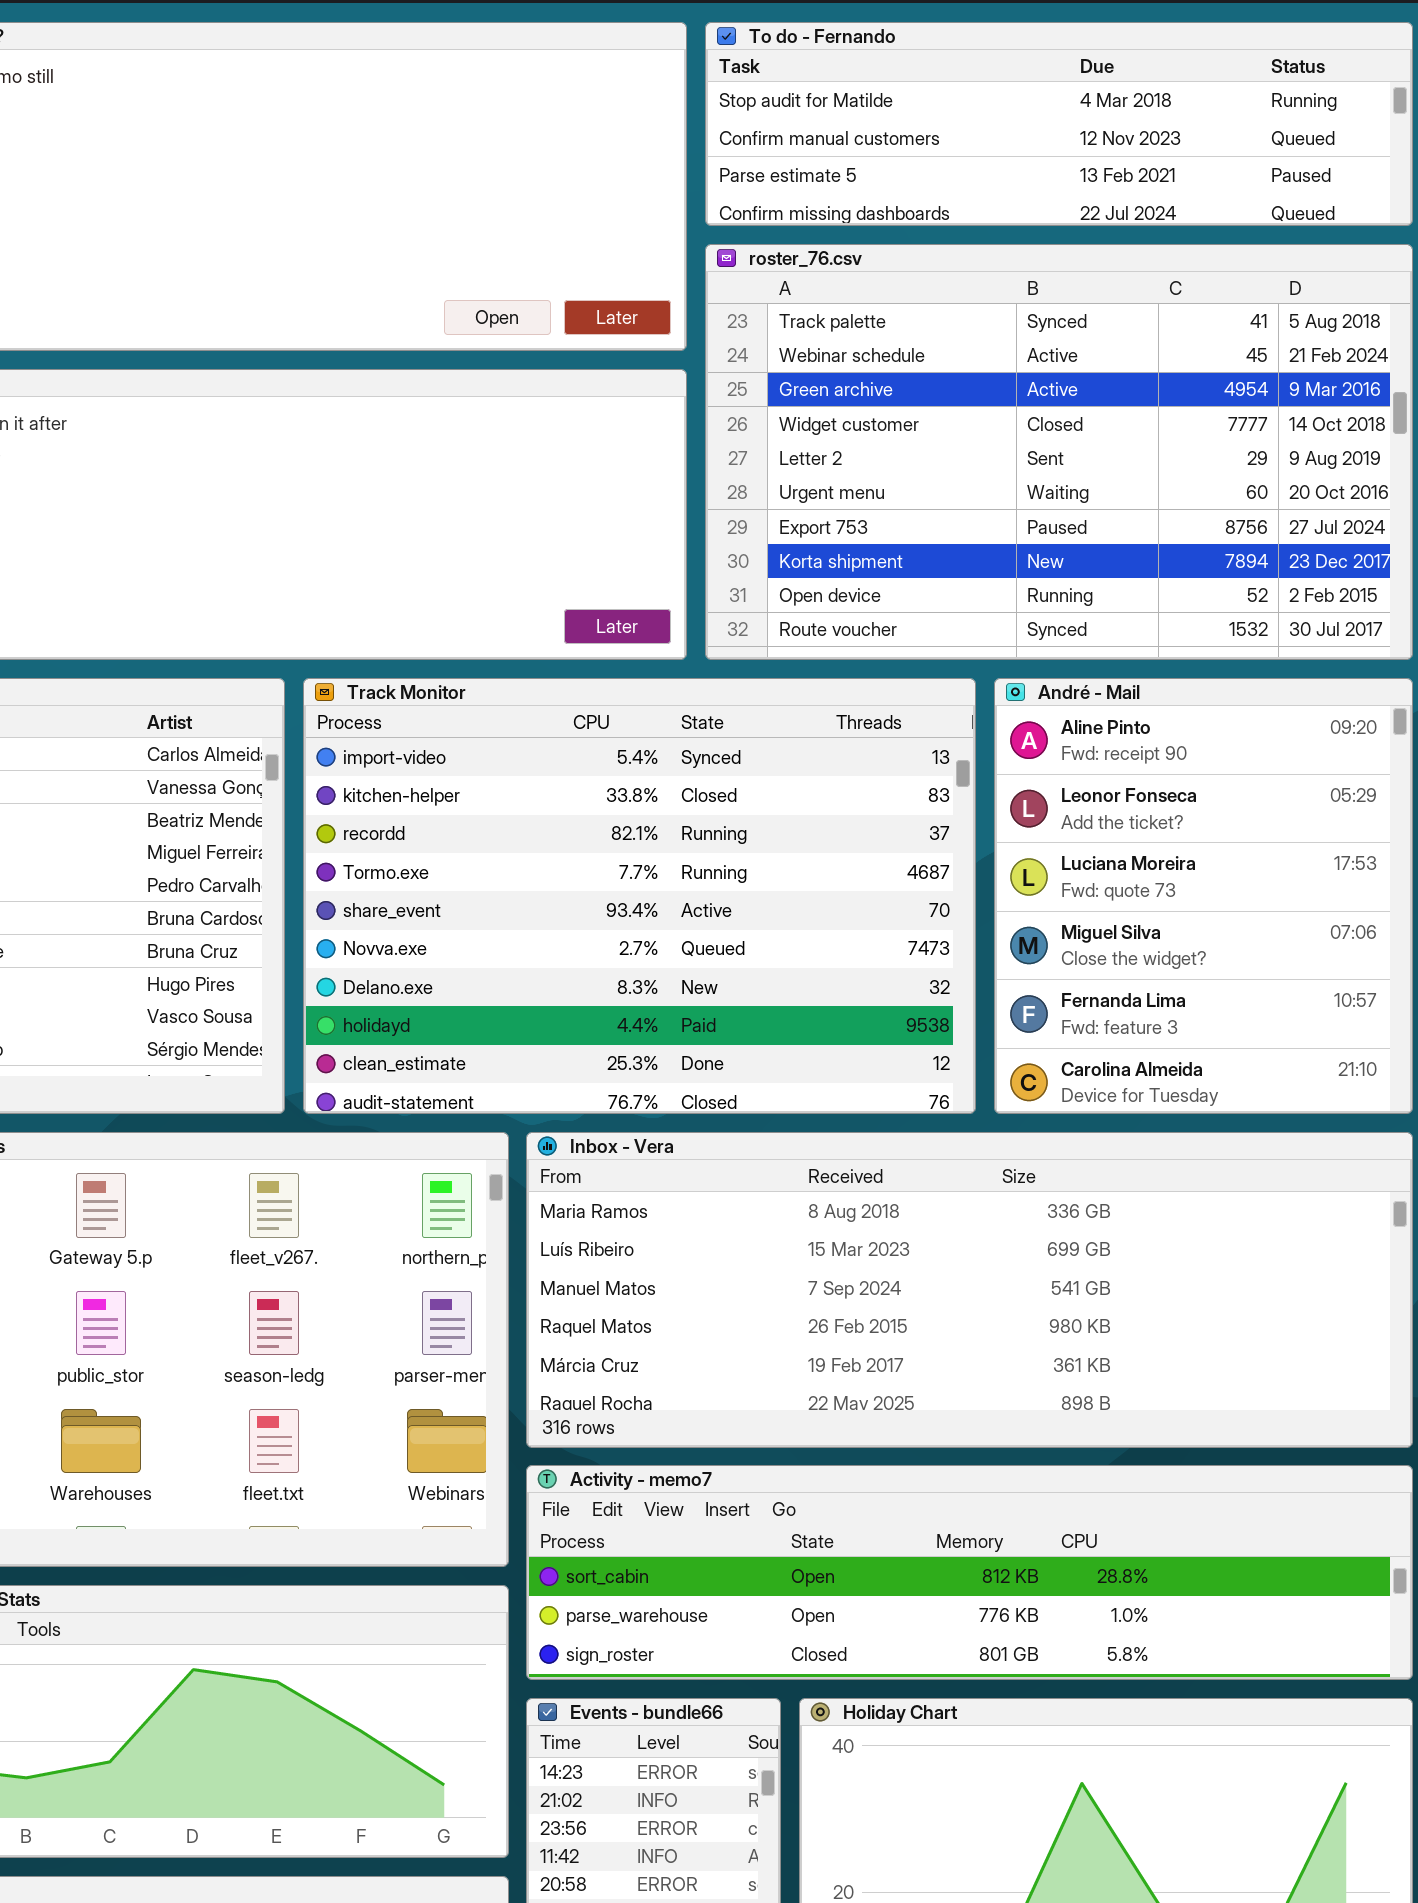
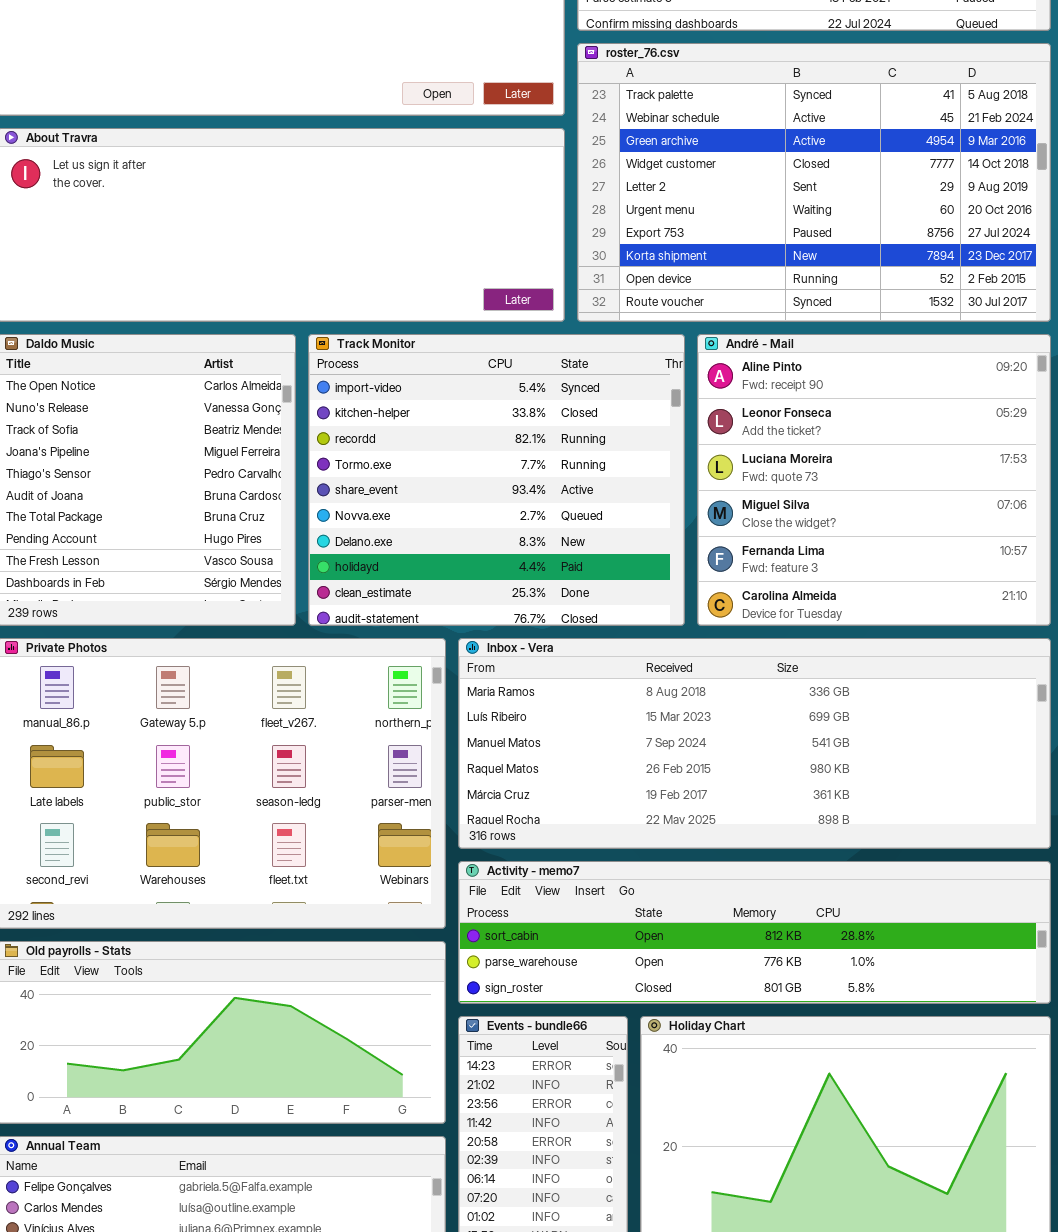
Track Monitor: [303,678,976,1114] -> [308,334,685,626], resized
André - Mail: [994,678,1413,1114] -> [697,334,1051,626], resized

